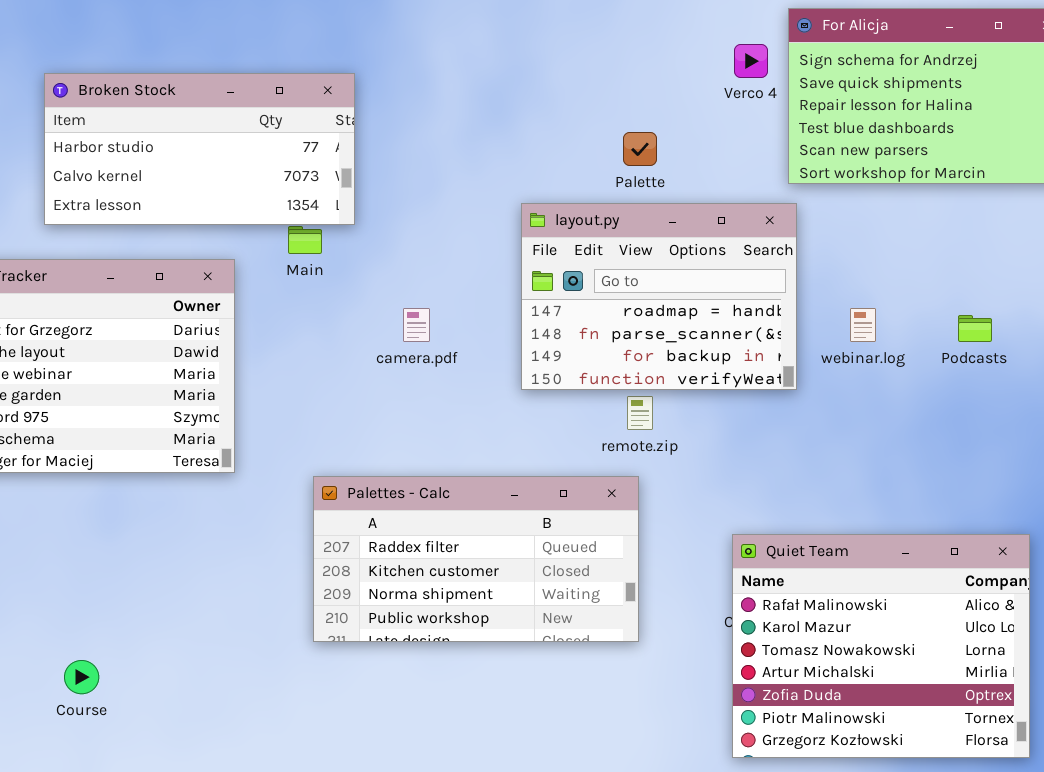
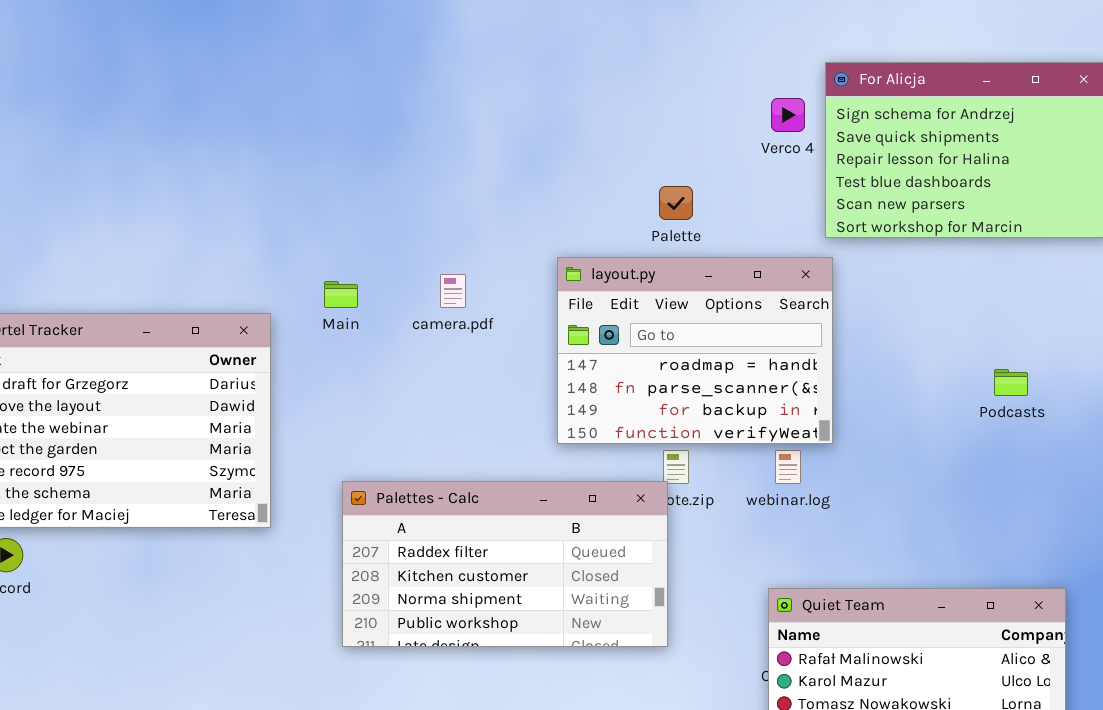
Broken Stock: [44,73,355,225] -> none, closed
camera.pdf: [403,308,430,342] -> [440,274,466,308], moved
webinar.log: [850,308,876,342] -> [775,450,801,484], moved
Palettes - Calc: [313,476,639,642] -> [342,481,668,647], moved

